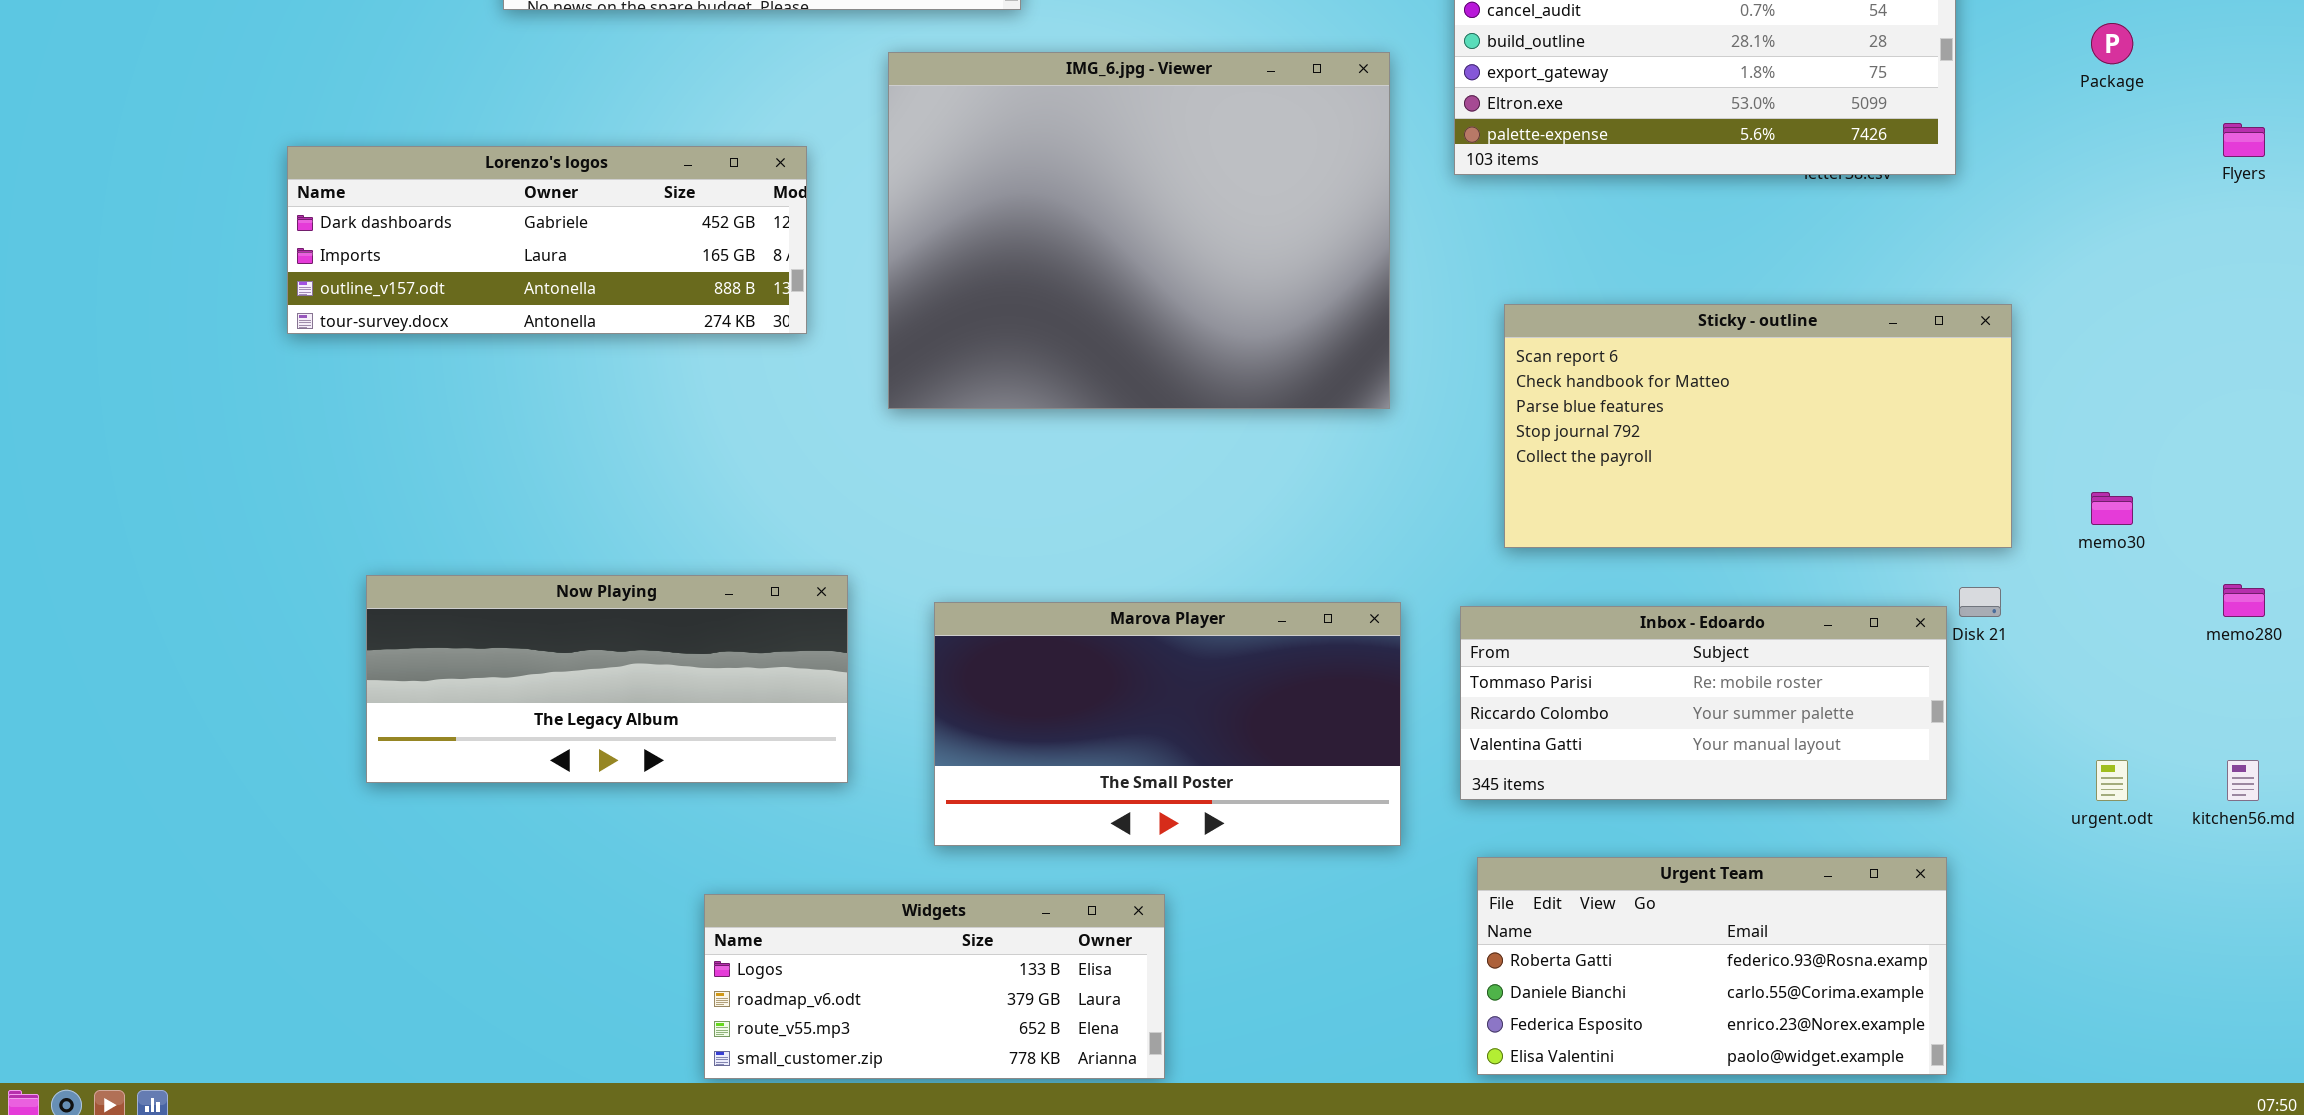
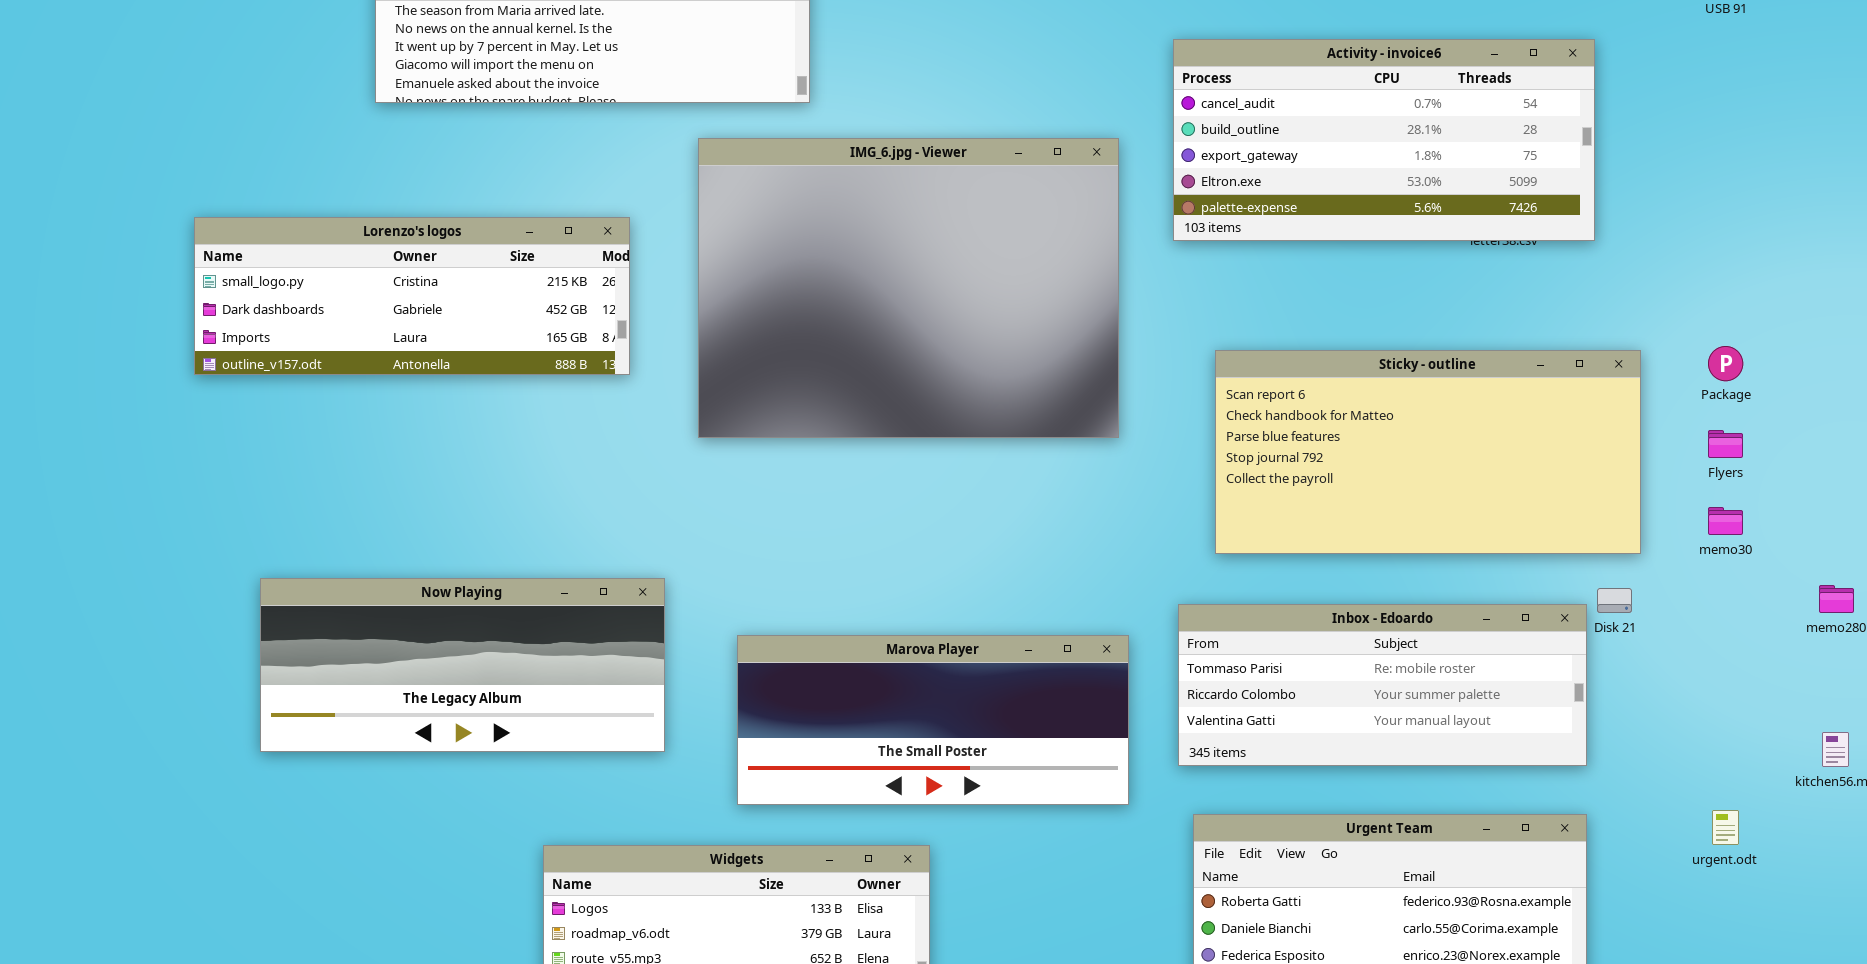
Package: [2091,23,2133,64] -> [1708,346,1743,381], moved
Flyers: [2223,123,2265,157] -> [1708,430,1743,458], moved
Lorenzo's logos: [287,146,807,334] -> [194,217,630,375], scrolled up 1 row
Marova Player: [934,602,1401,846] -> [737,635,1129,805], resized
urgent.odt: [2096,760,2128,801] -> [1712,810,1739,845], moved

